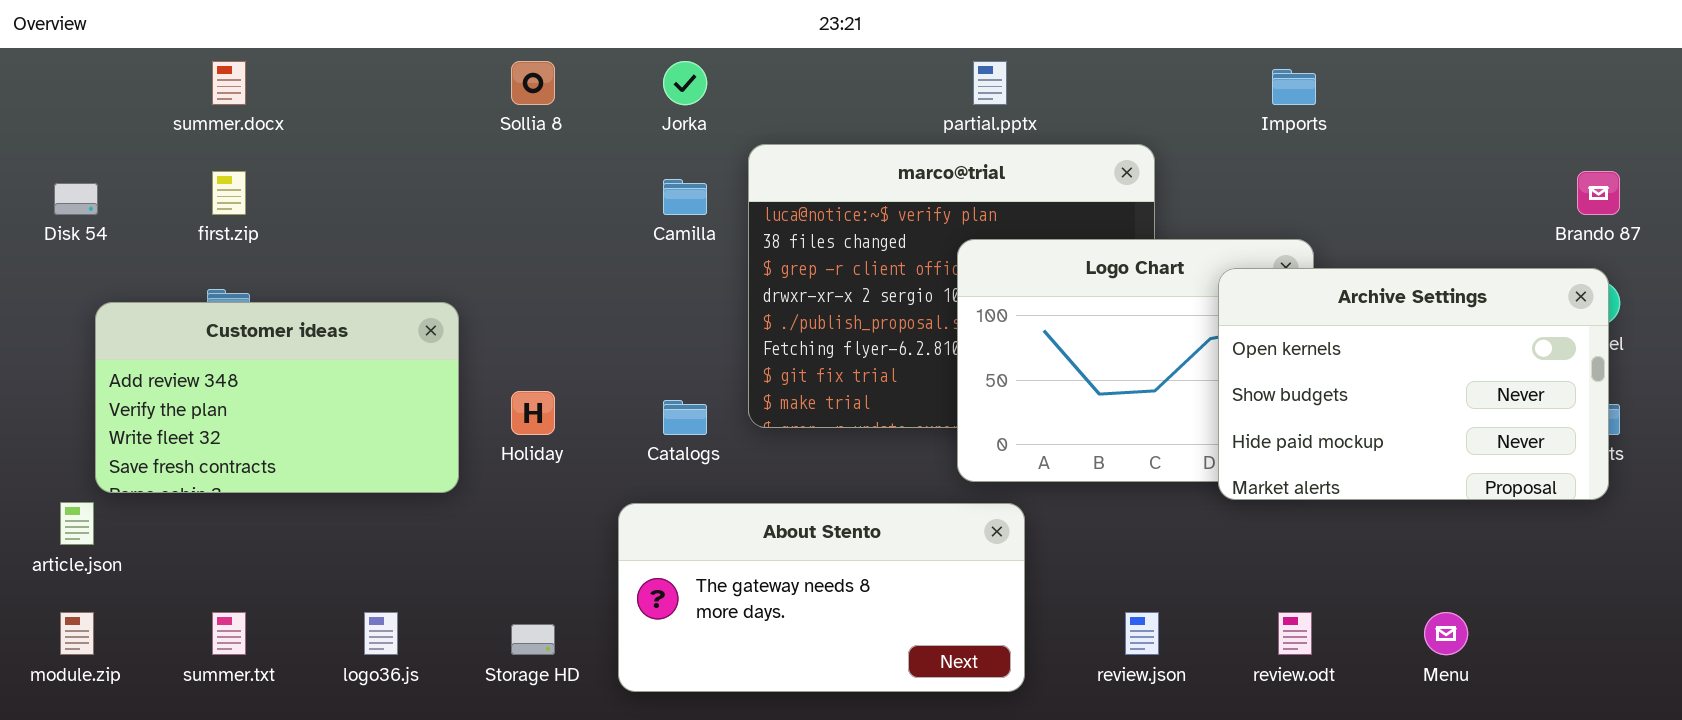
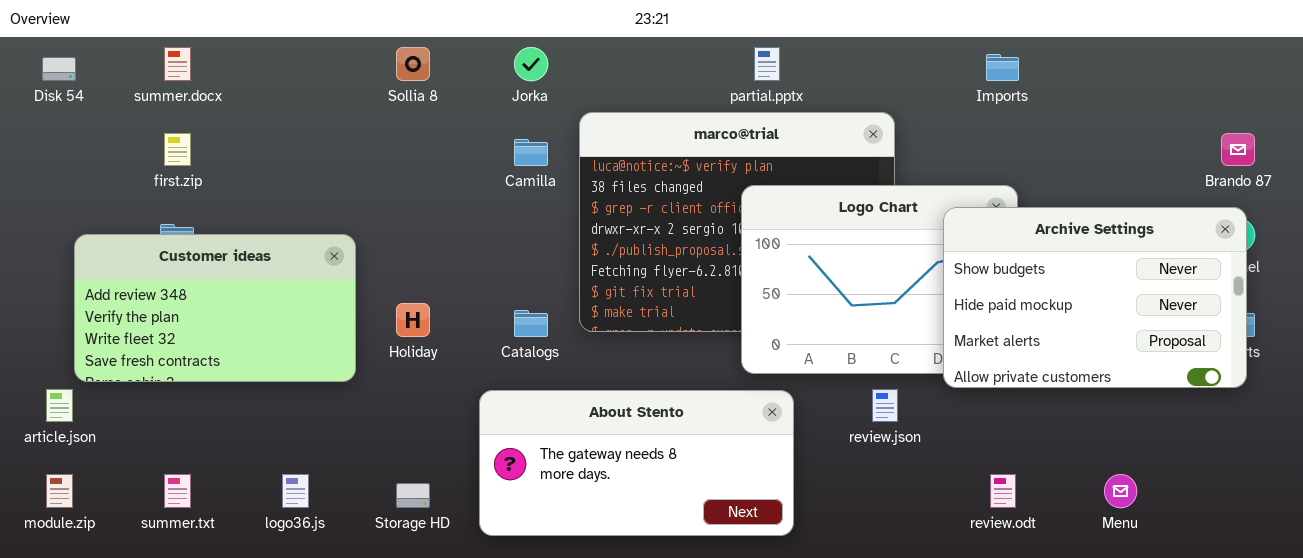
Disk 54: [54,183,98,215] -> [42,57,76,81], moved
Archive Settings: [1218,268,1609,500] -> [943,207,1247,388], scrolled down 1 row
review.json: [1125,612,1159,655] -> [872,389,898,422], moved

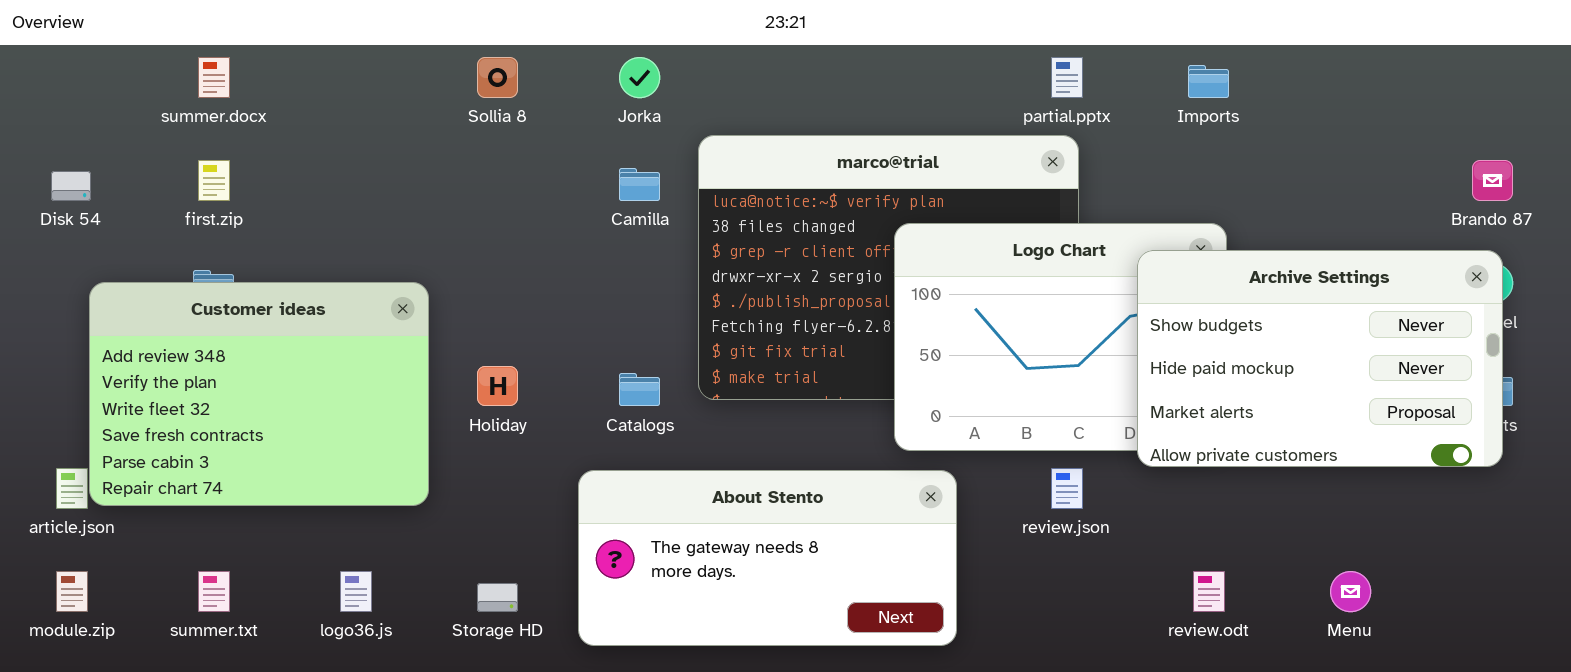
partial.pptx: [754,47,780,81] -> [1051,57,1083,98], moved
Disk 54: [42,57,76,81] -> [51,171,91,201], moved
Customer ideas: [74,234,356,382] -> [89,282,429,506], resized

